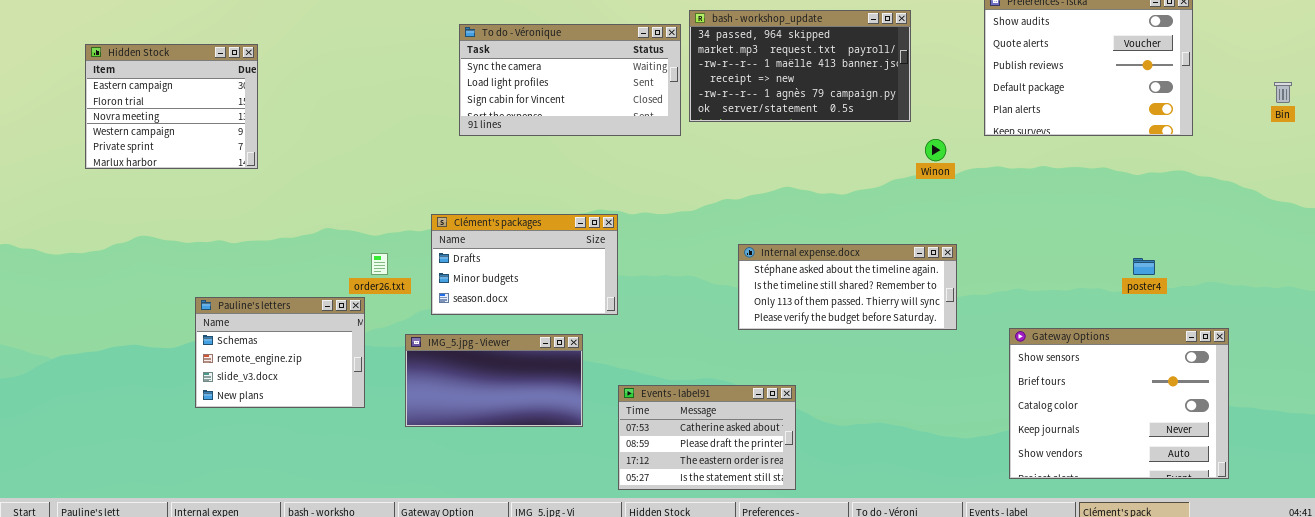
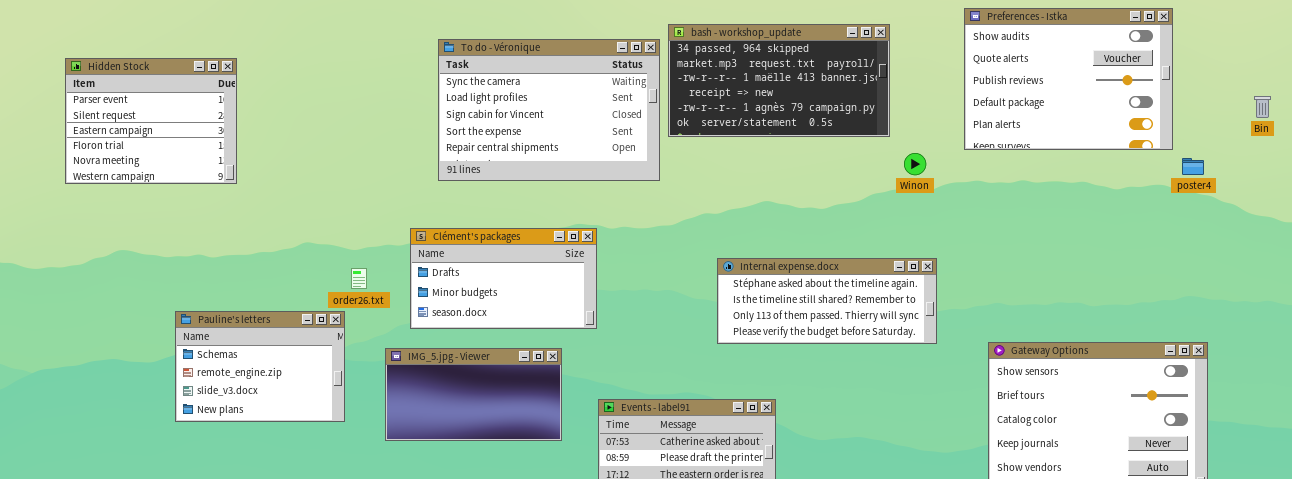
To do - Véronique: [459,24,681,136] -> [438,39,660,181], resized
Hidden Stock: [85,44,258,169] -> [65,58,237,184], scrolled up 2 rows
poster4: [1133,258,1155,275] -> [1182,158,1204,175], moved

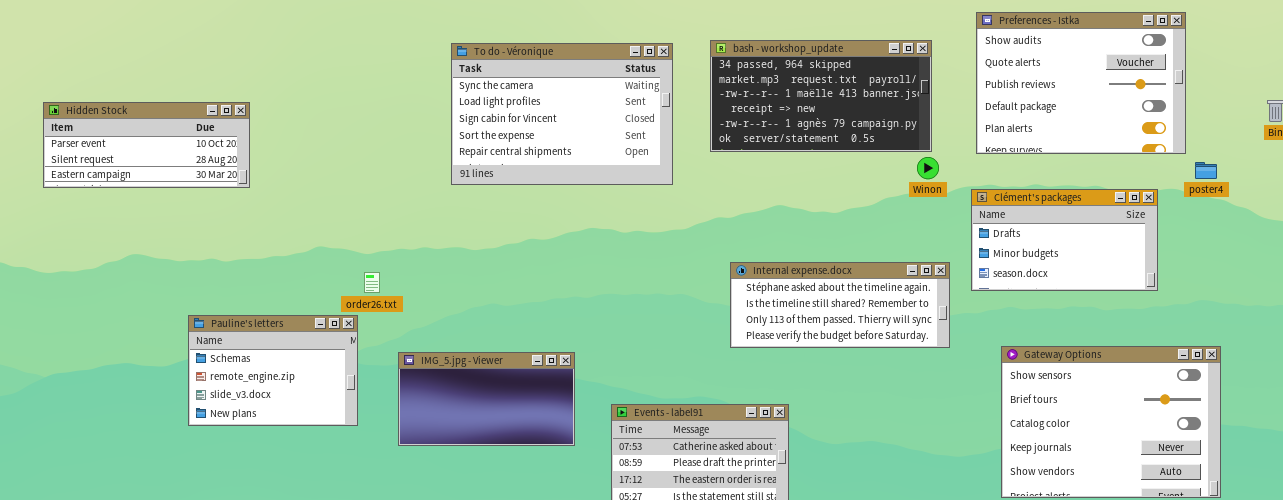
bash - workshop_update: [668,24,890,137] -> [710,40,932,152], moved
Hidden Stock: [65,58,237,184] -> [43,102,250,188], resized
Clément's packages: [410,228,597,329] -> [971,189,1158,291], moved

